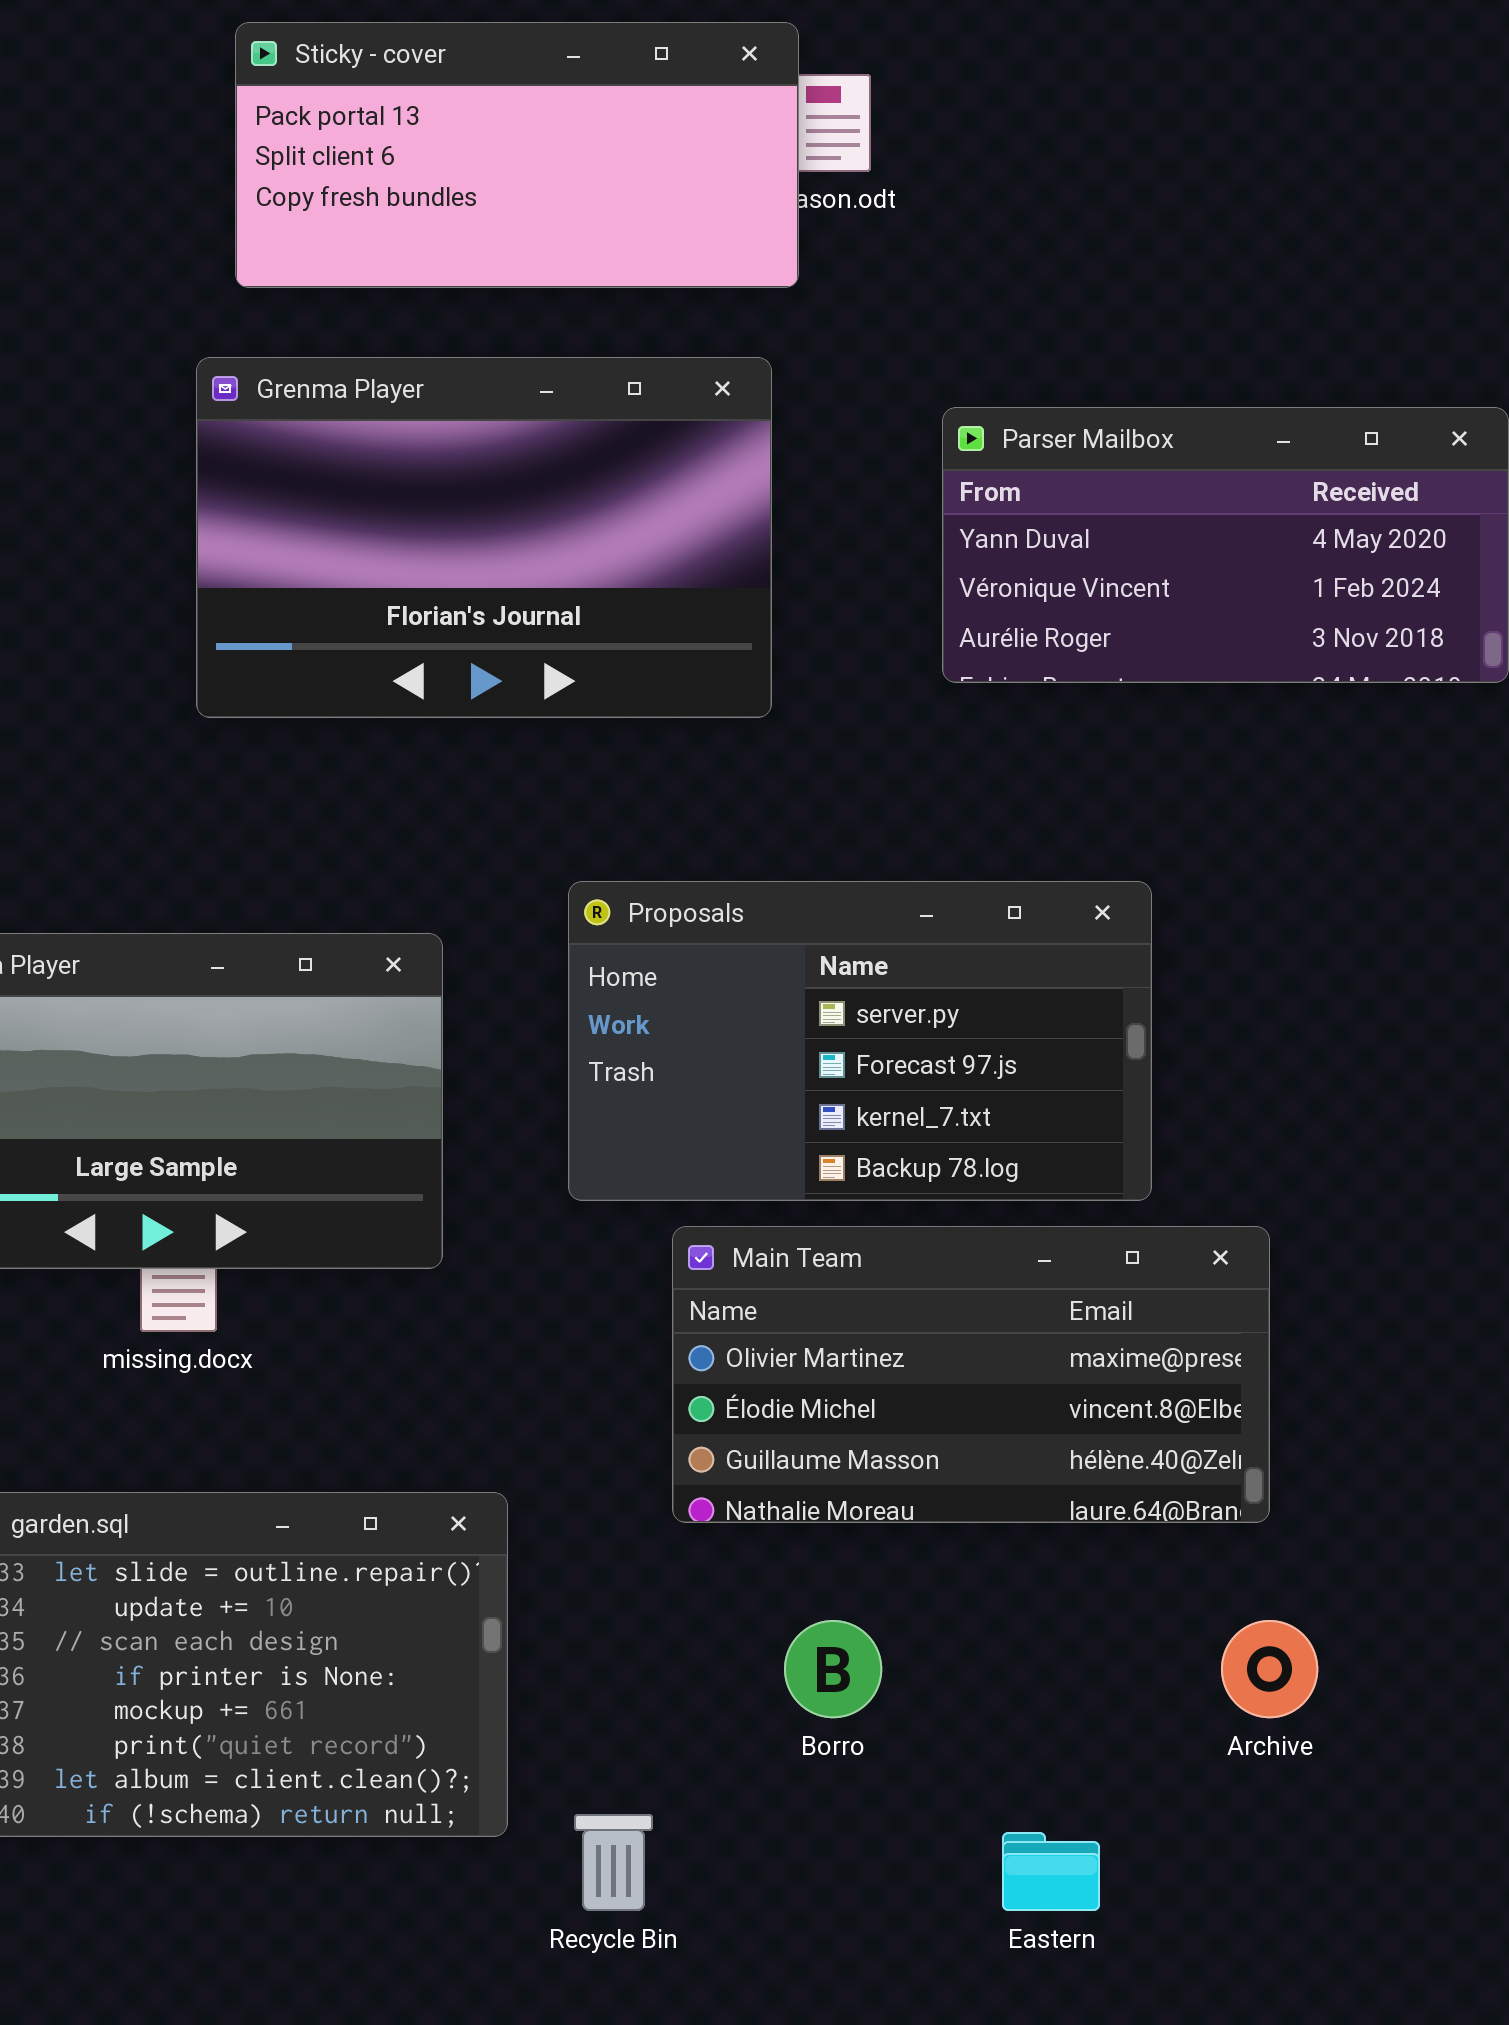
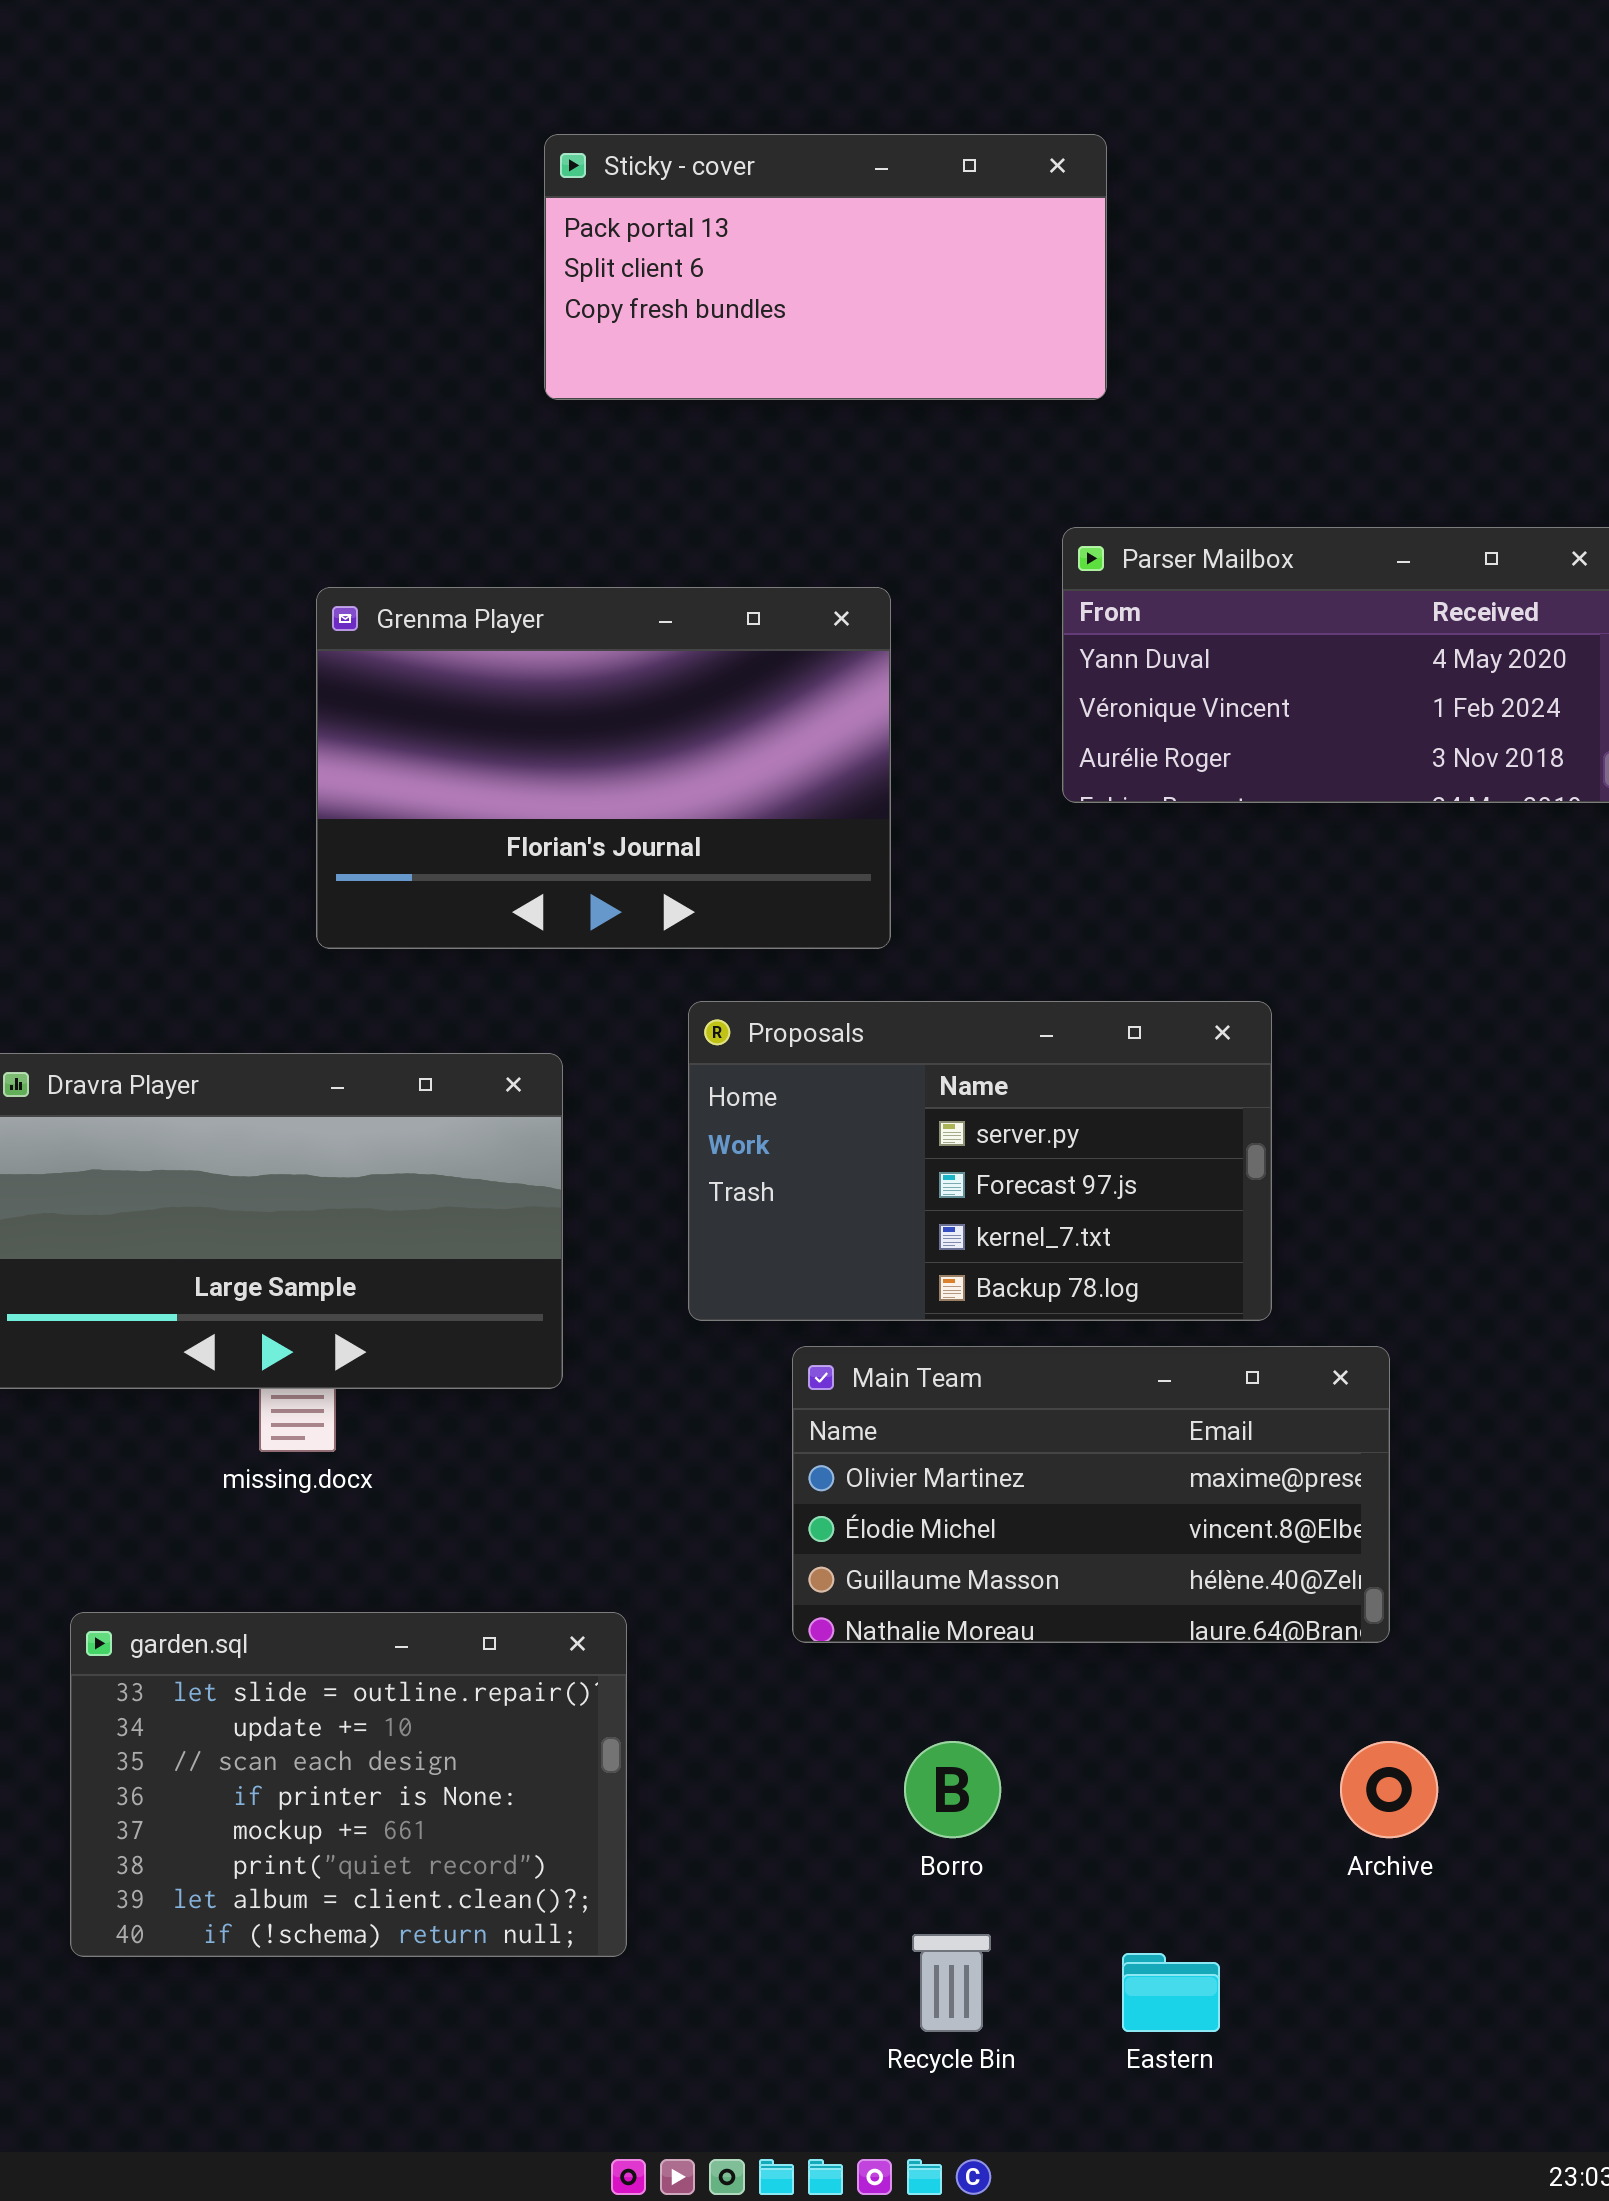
Sticky - cover: [235,22,799,288] -> [544,134,1107,400], moved
Grenma Player: [196,357,772,718] -> [316,587,891,949], moved
Recycle Bin: [574,1814,653,1911] -> [912,1934,991,2032], moved

